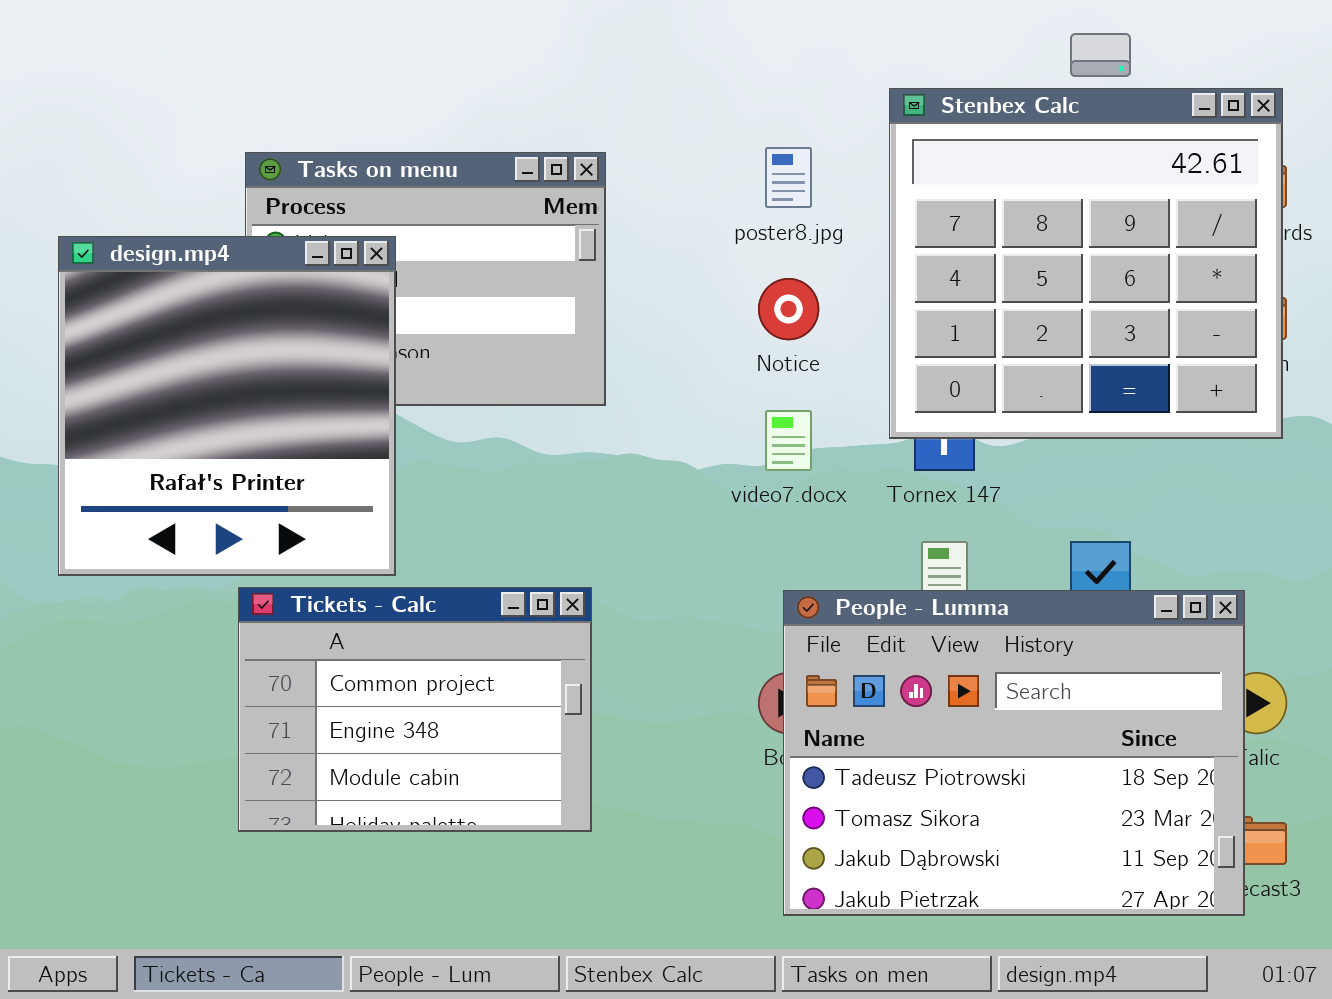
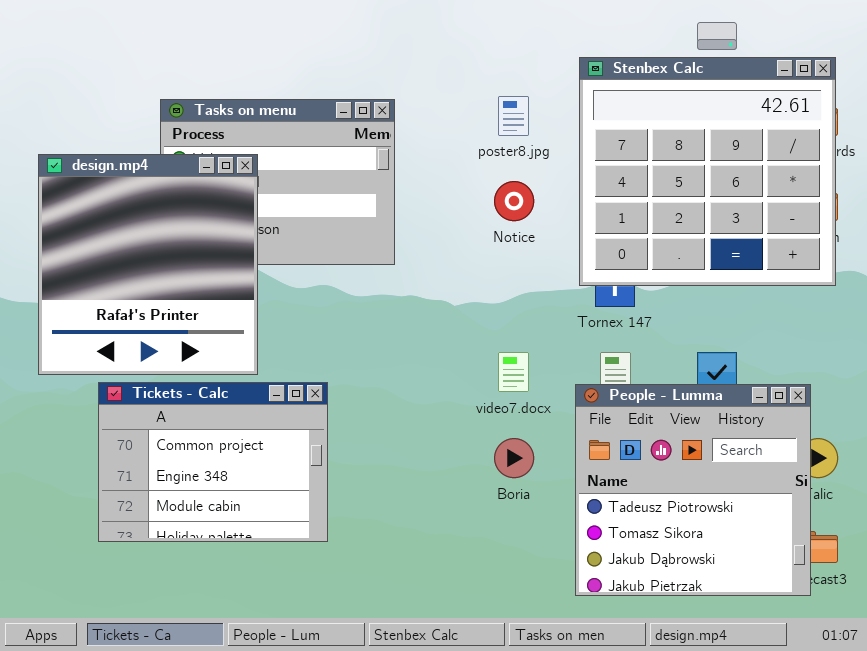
video7.docx: [765,410,812,471] -> [498,352,529,392], moved
Tickets - Calc: [238,587,592,832] -> [98,382,328,542], moved
People - Lumma: [783,590,1245,916] -> [575,384,811,596], resized

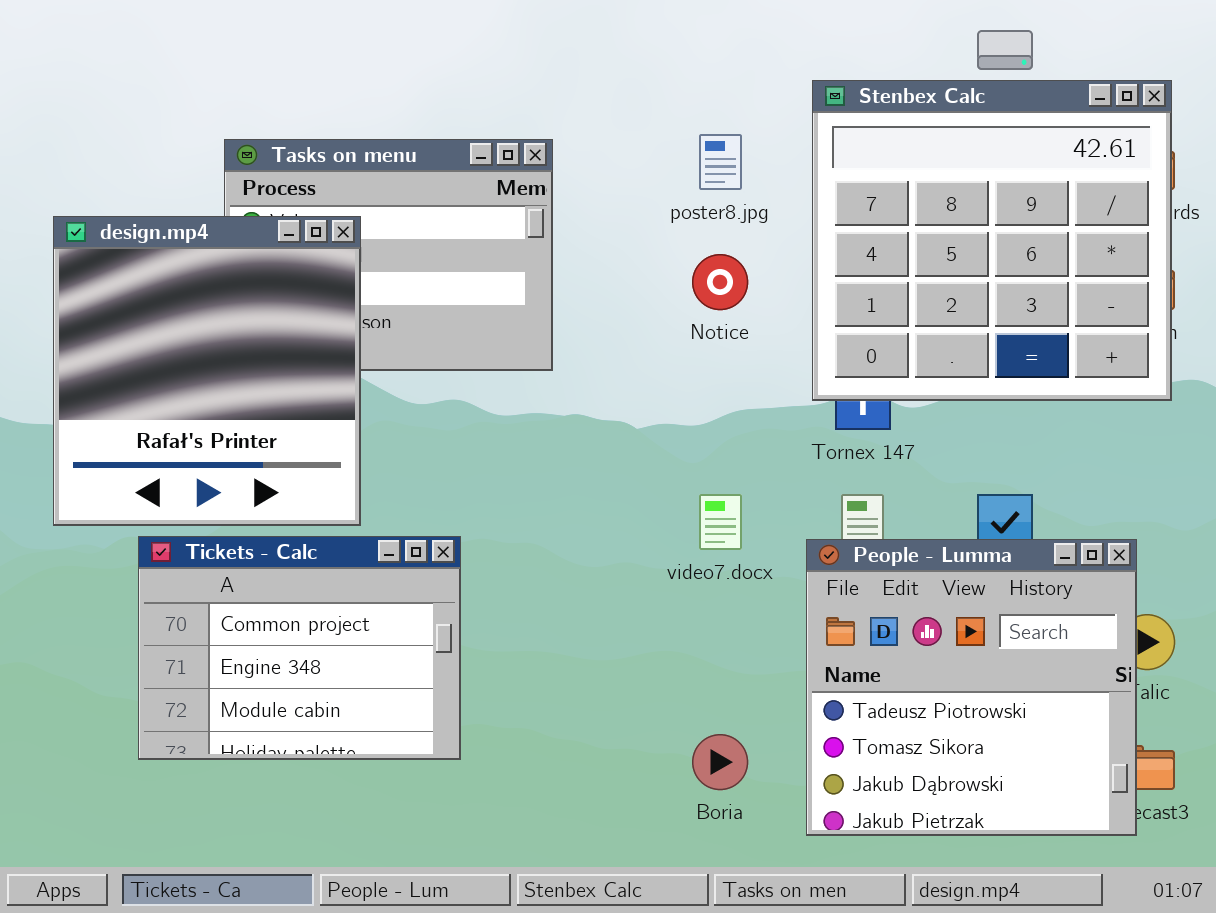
Boria: [494,438,534,478] -> [692,734,748,790], moved

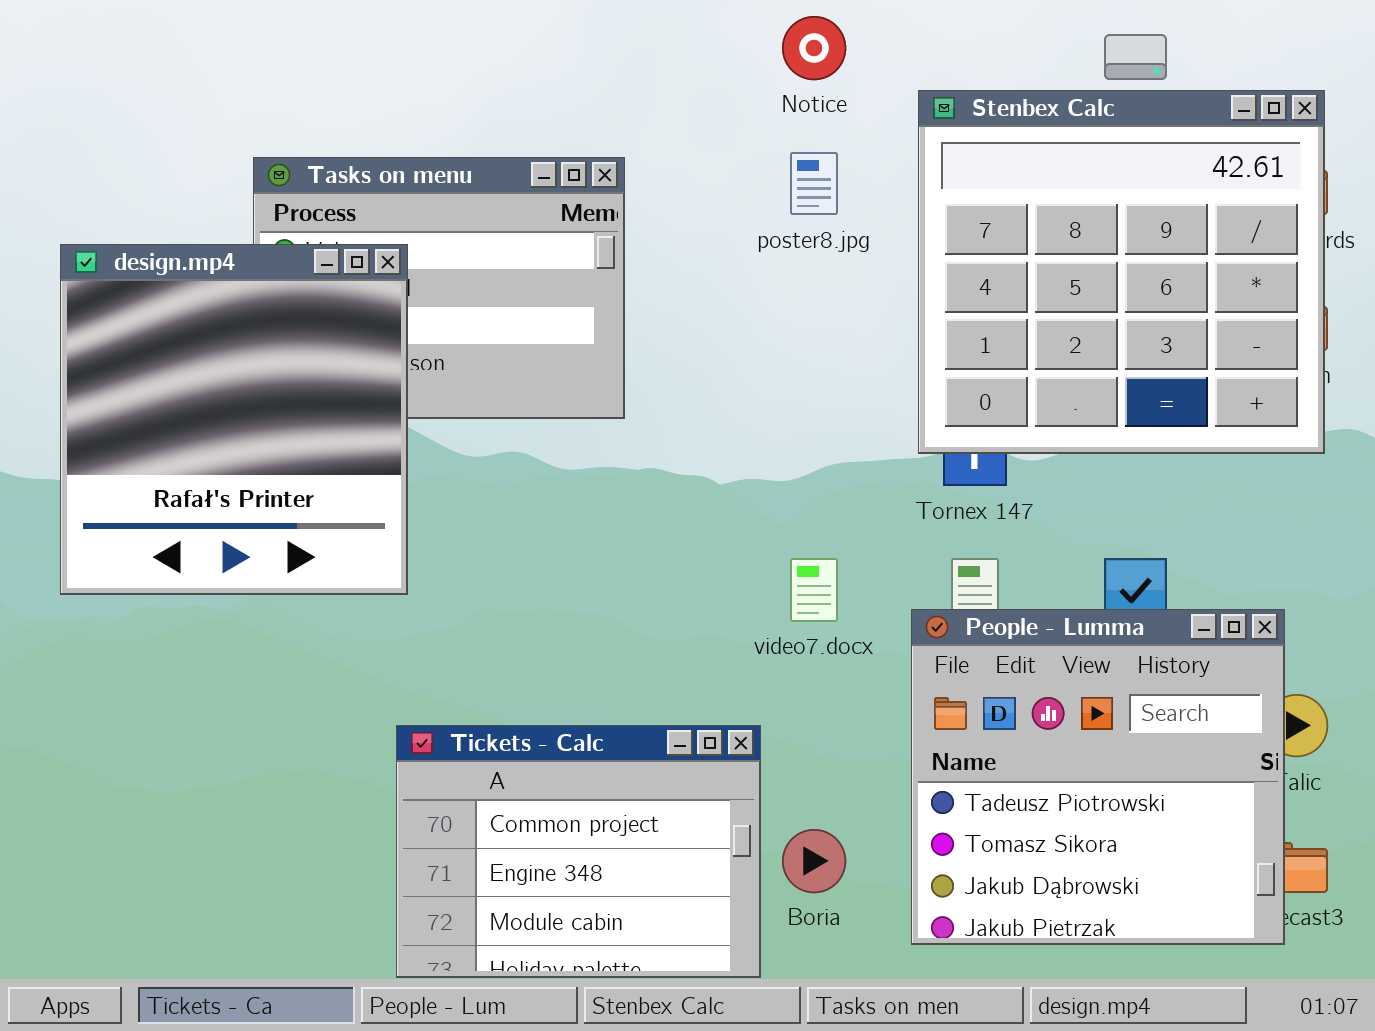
Notice: [692,254,748,310] -> [782,16,846,80], moved
Tickets - Calc: [138,536,461,760] -> [396,725,761,978], moved

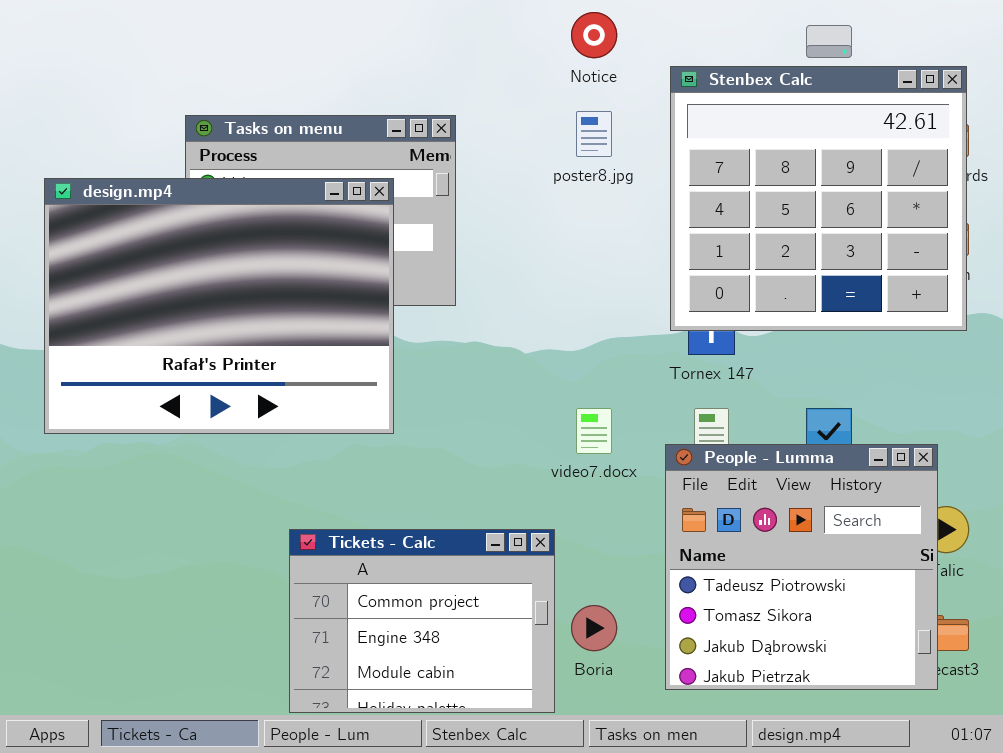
design.mp4: [60,244,408,595] -> [44,178,394,434], resized

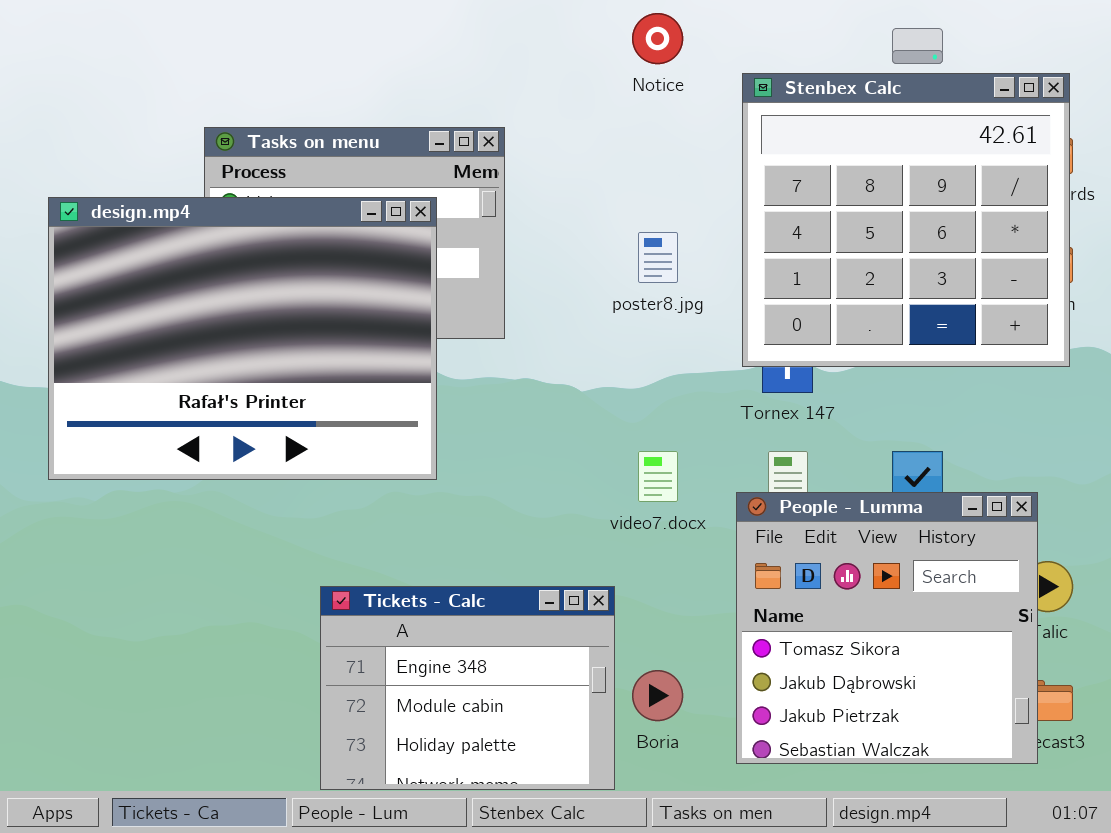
poster8.jpg: [576,111,612,157] -> [638,232,678,283], moved
People - Lumma: [665,444,938,690] -> [736,492,1038,764], scrolled down 1 row
Tickets - Calc: [289,529,555,713] -> [320,586,615,790], scrolled down 1 row

